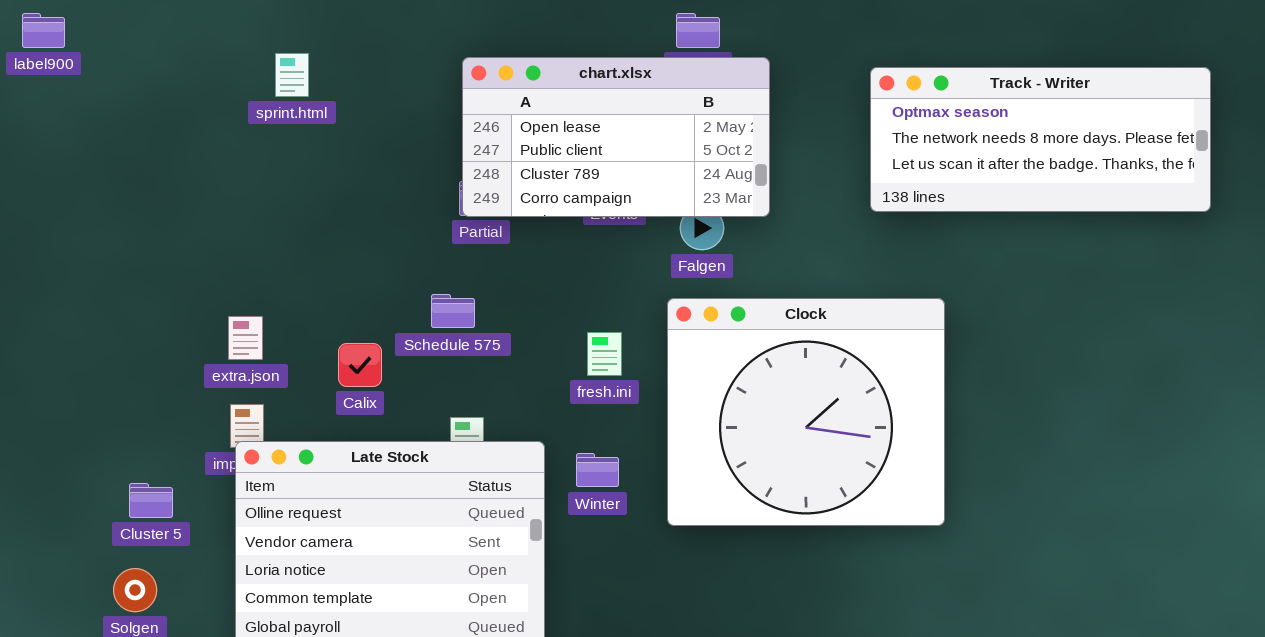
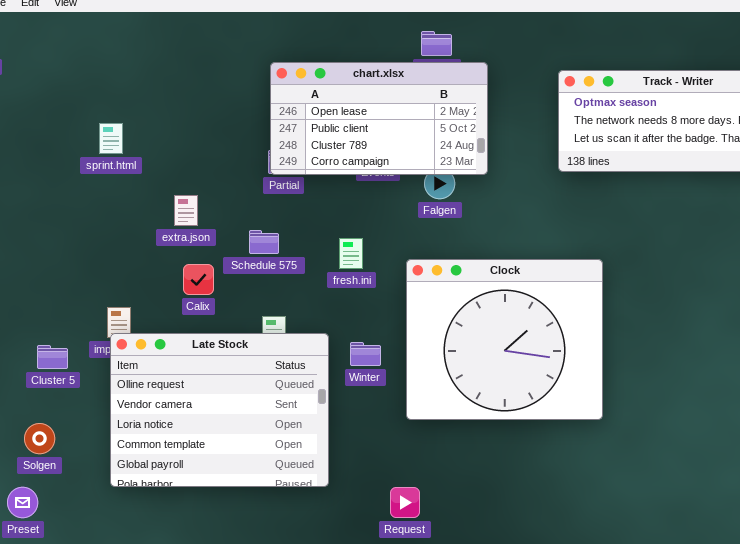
sprint.html: [275,53,309,97] -> [99,123,123,154], moved
Clock: [667,298,945,526] -> [406,259,603,420], moved
extra.json: [228,316,263,360] -> [174,195,198,226], moved
fresh.ini: [587,332,622,376] -> [339,238,363,269], moved
Cluster 5: [129,483,173,518] -> [37,345,68,369], moved

